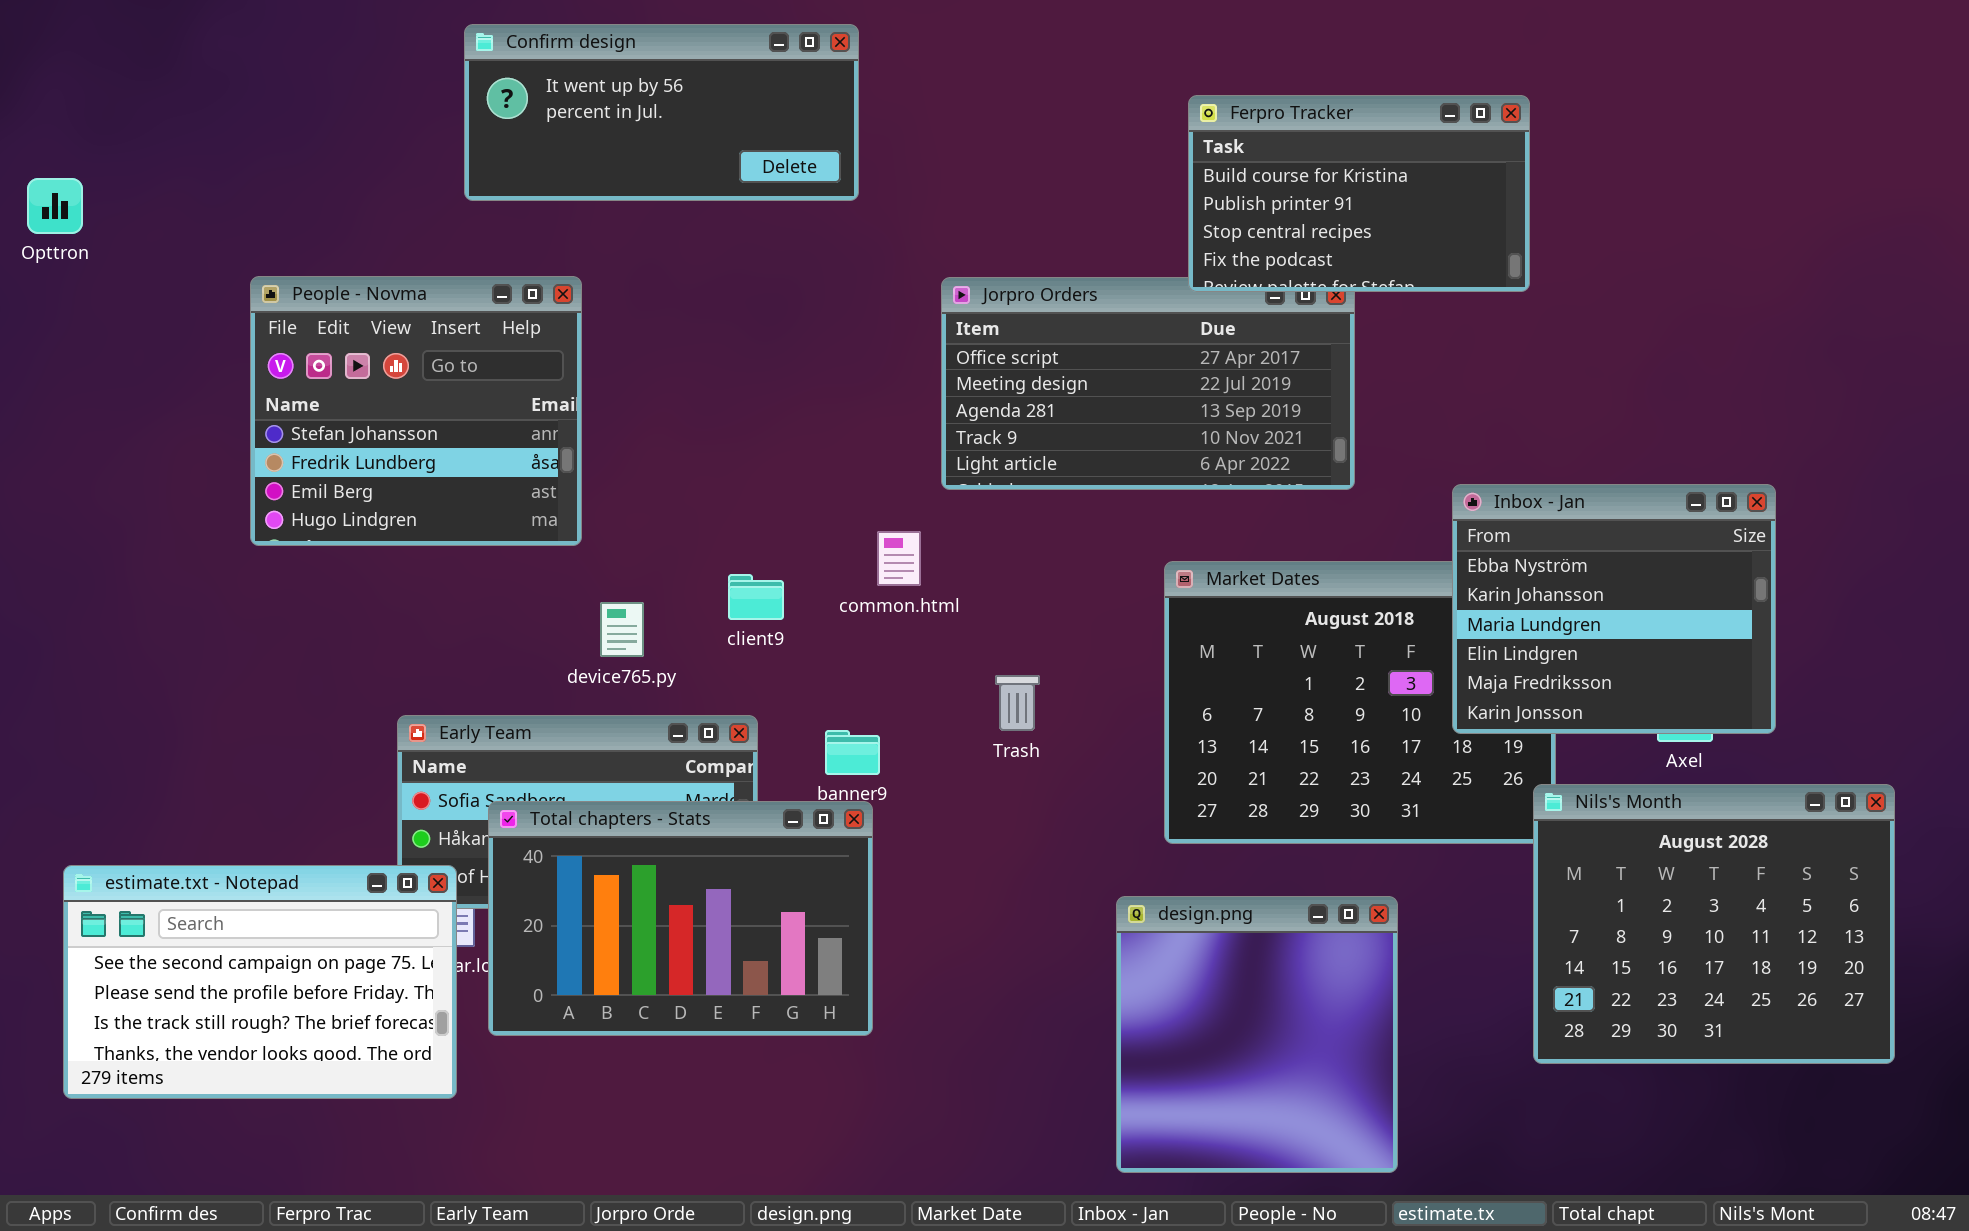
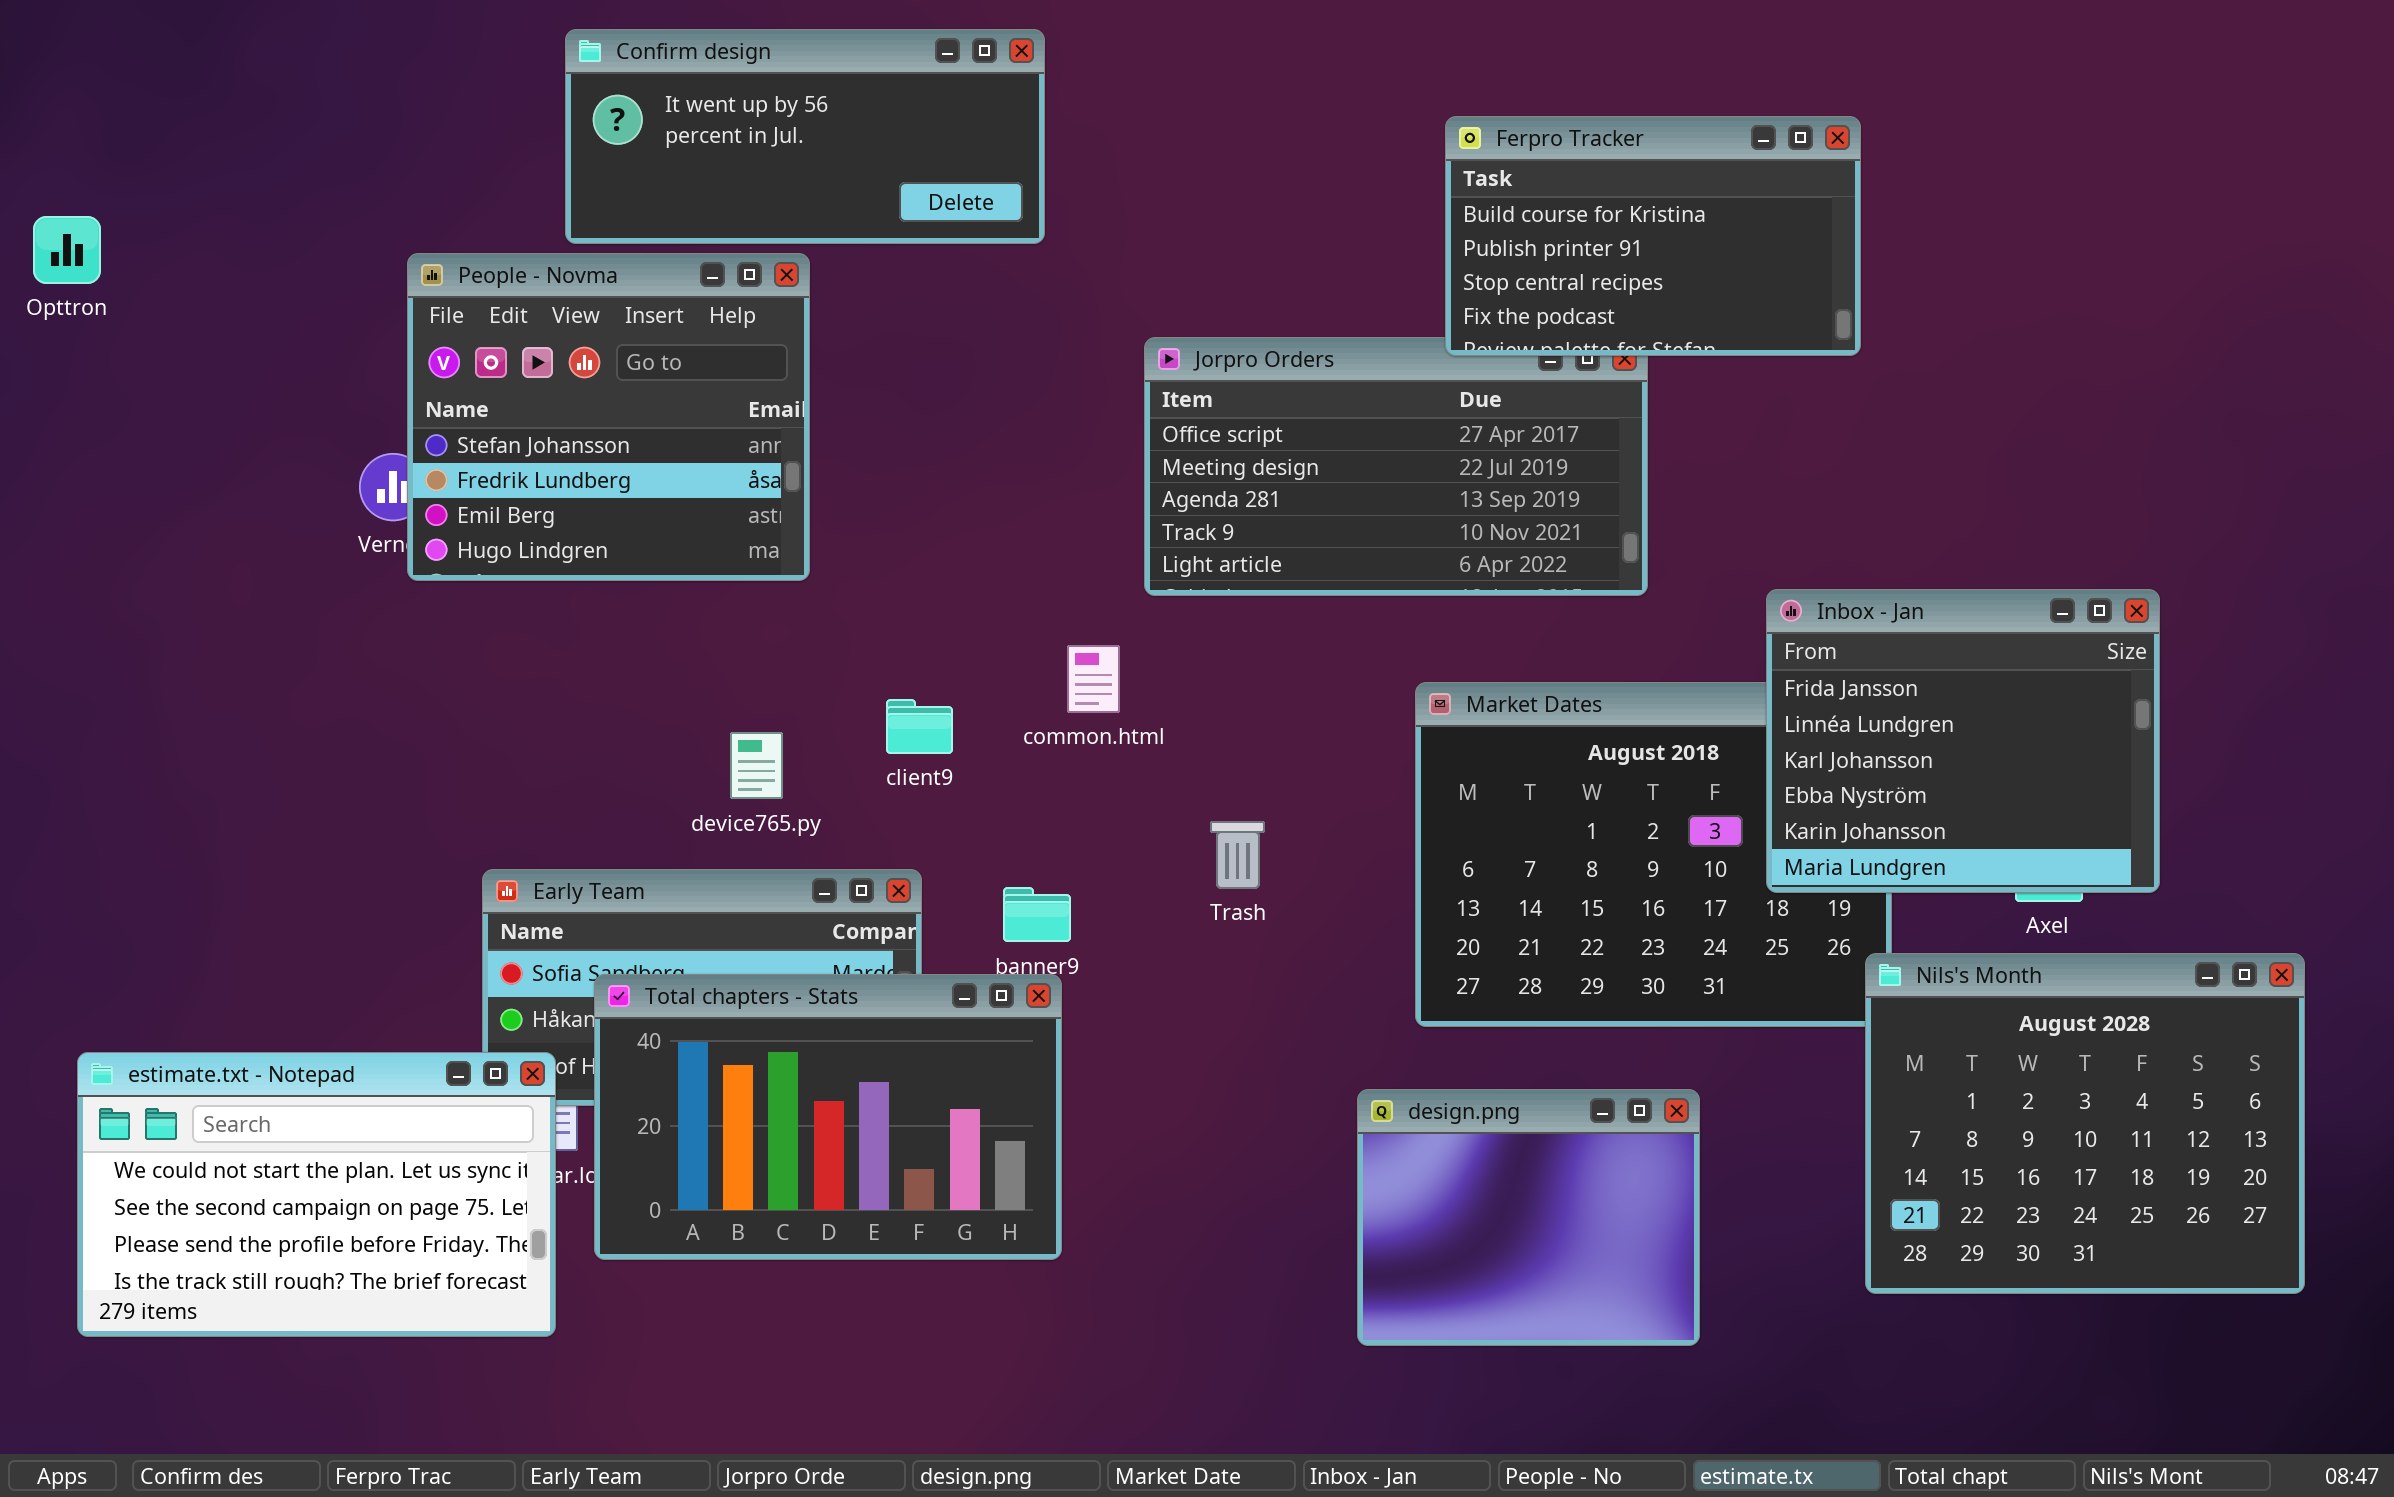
People - Novma: [250,276,582,546] -> [407,253,810,581], moved
Inbox - Jan: [1452,484,1776,734] -> [1766,589,2160,893], scrolled up 3 rows
estimate.txt - Notepad: [63,865,457,1099] -> [77,1052,556,1337], scrolled up 1 row
design.png: [1116,896,1398,1173] -> [1357,1089,1700,1346], resized

